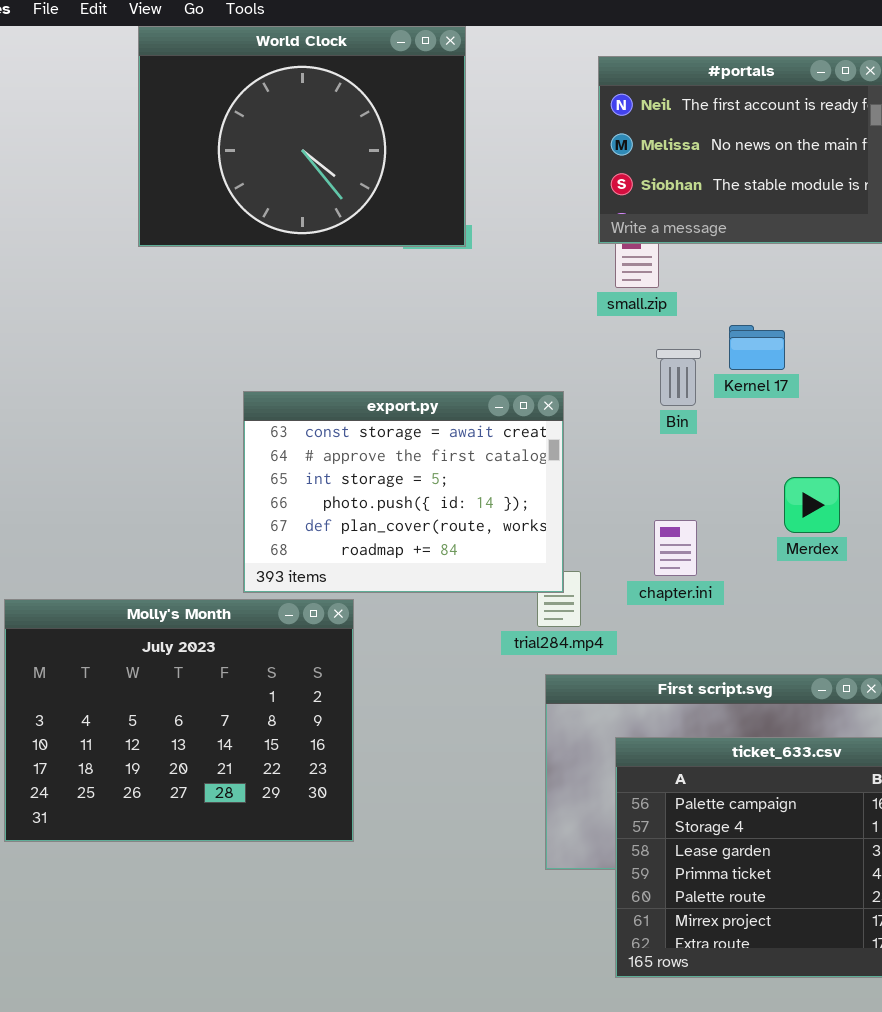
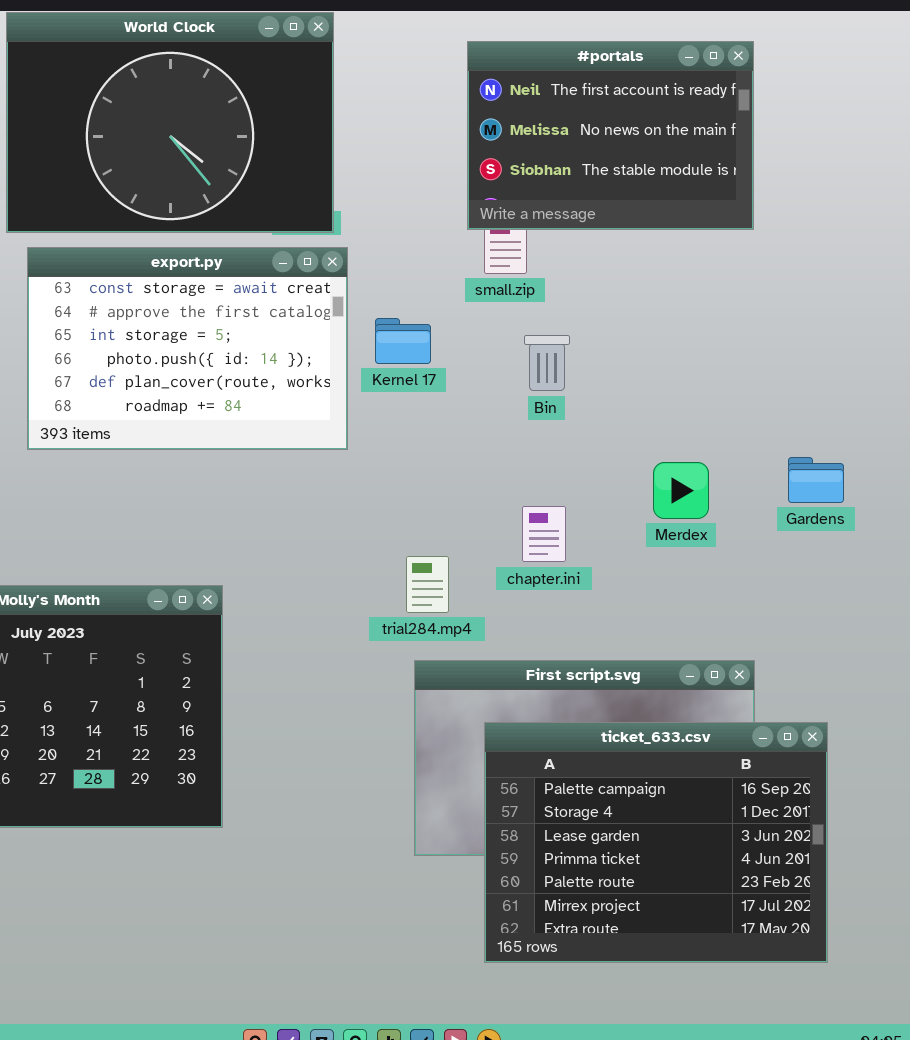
Kernel 17: [729,325,785,370] -> [375,318,431,364], moved
export.py: [243,391,564,593] -> [27,247,348,450], moved

